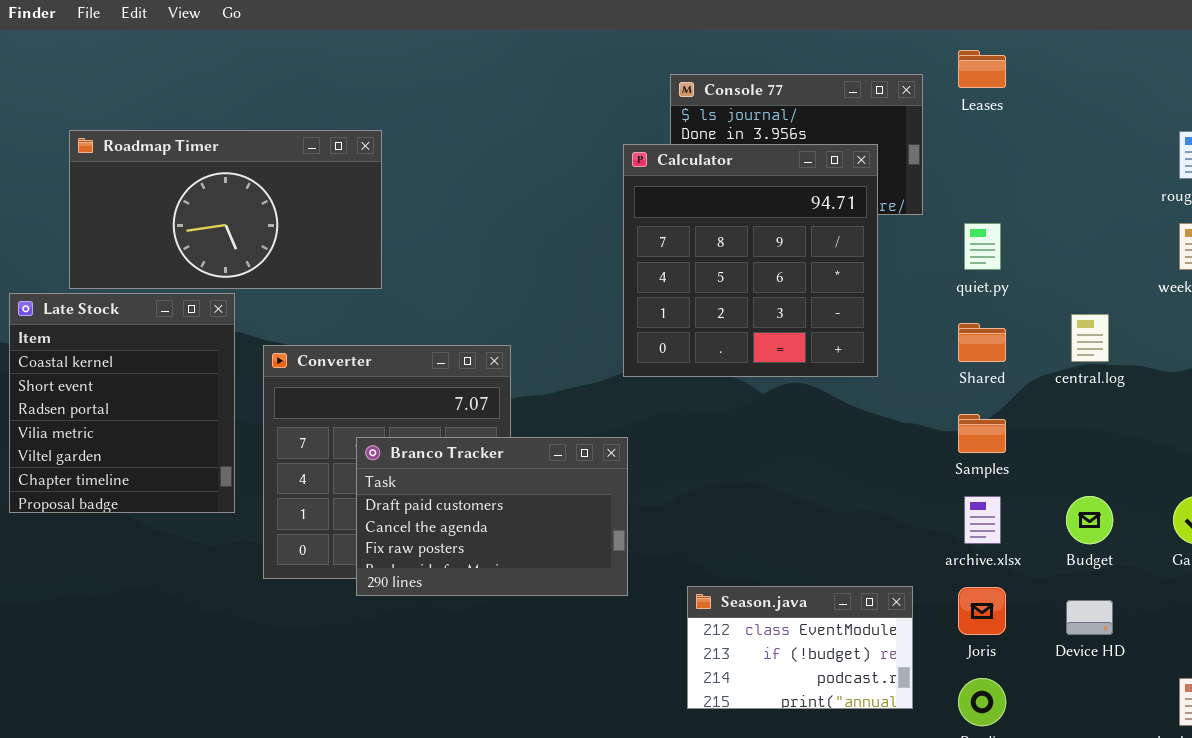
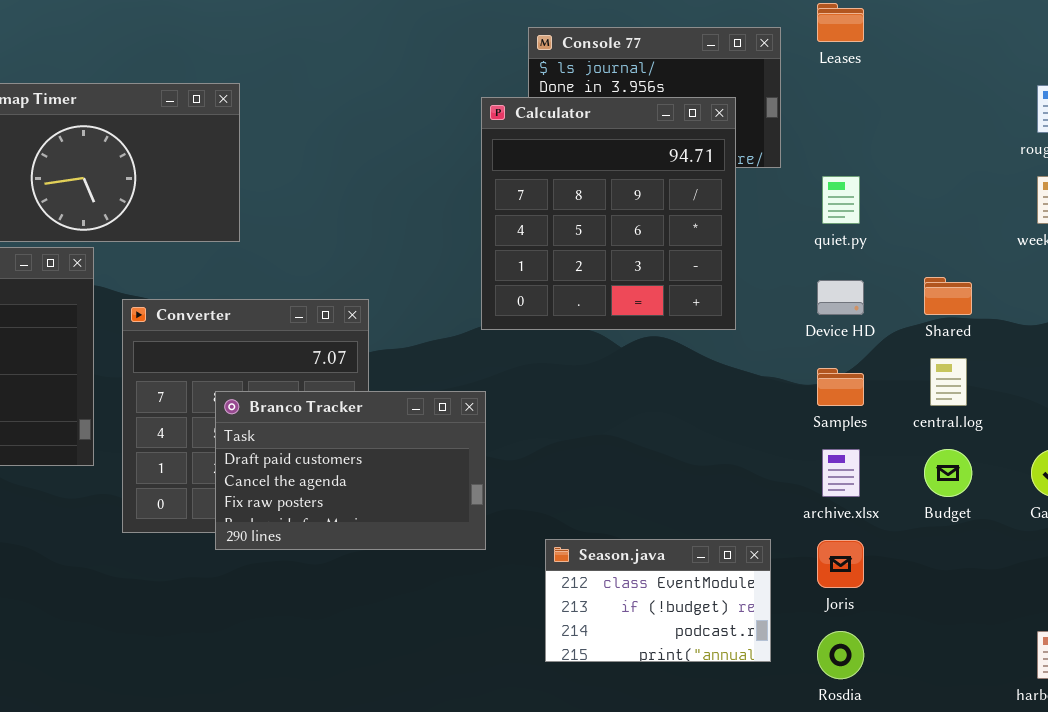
central.log: [1071,314,1109,362] -> [930,358,967,406], moved
Shared: [958,323,1006,362] -> [924,277,972,315], moved
Device HD: [1066,600,1113,635] -> [817,280,864,315], moved

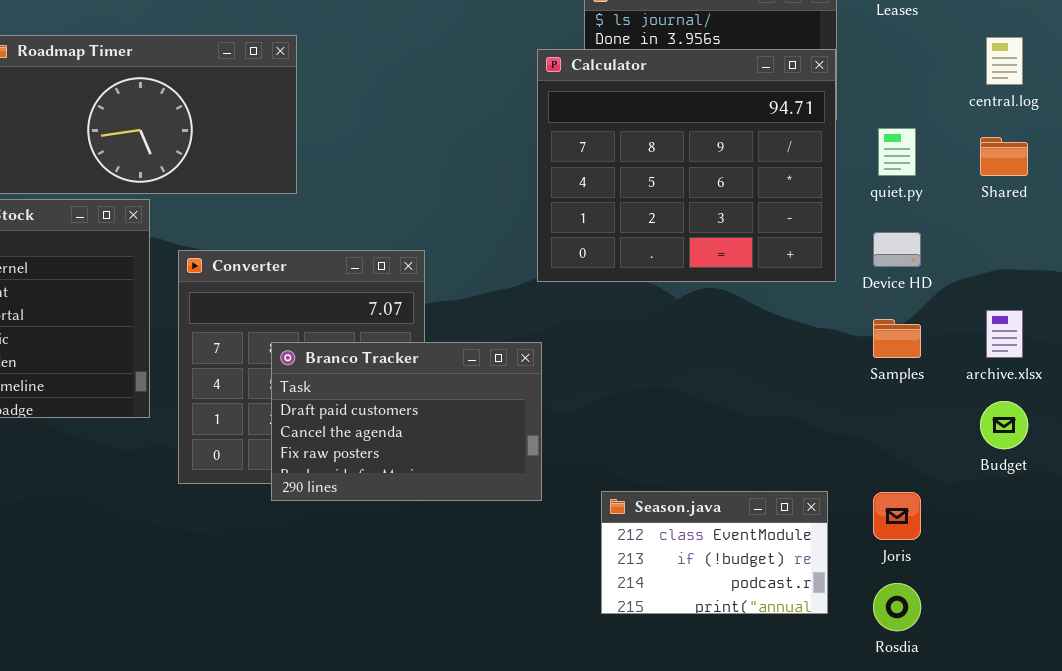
Calculator: [481,97,736,330] -> [537,49,836,282], resized
Shared: [924,277,972,315] -> [980,137,1028,176], moved
central.log: [930,358,967,406] -> [986,37,1023,85], moved
archive.xlsx: [822,449,860,497] -> [986,310,1023,358], moved

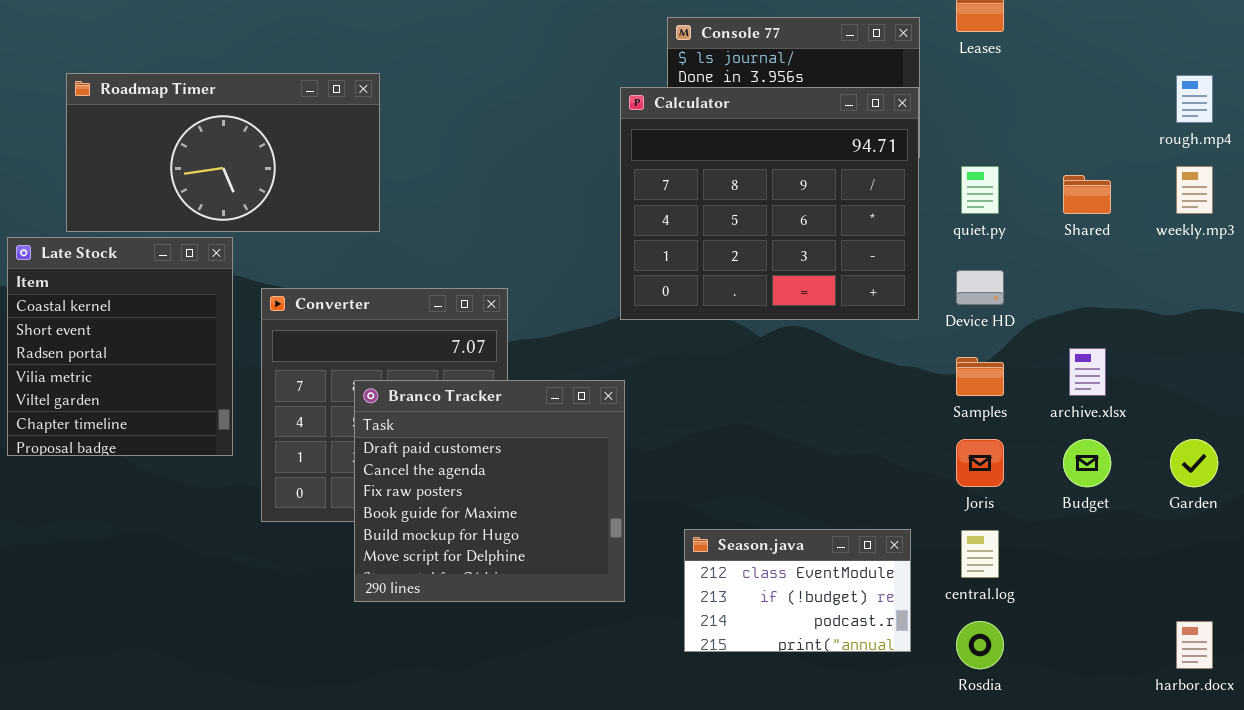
central.log: [986,37,1023,85] -> [961,530,999,578], moved
Branco Tracker: [271,342,542,501] -> [354,380,625,602], resized
Joris: [873,492,921,540] -> [956,439,1004,487], moved

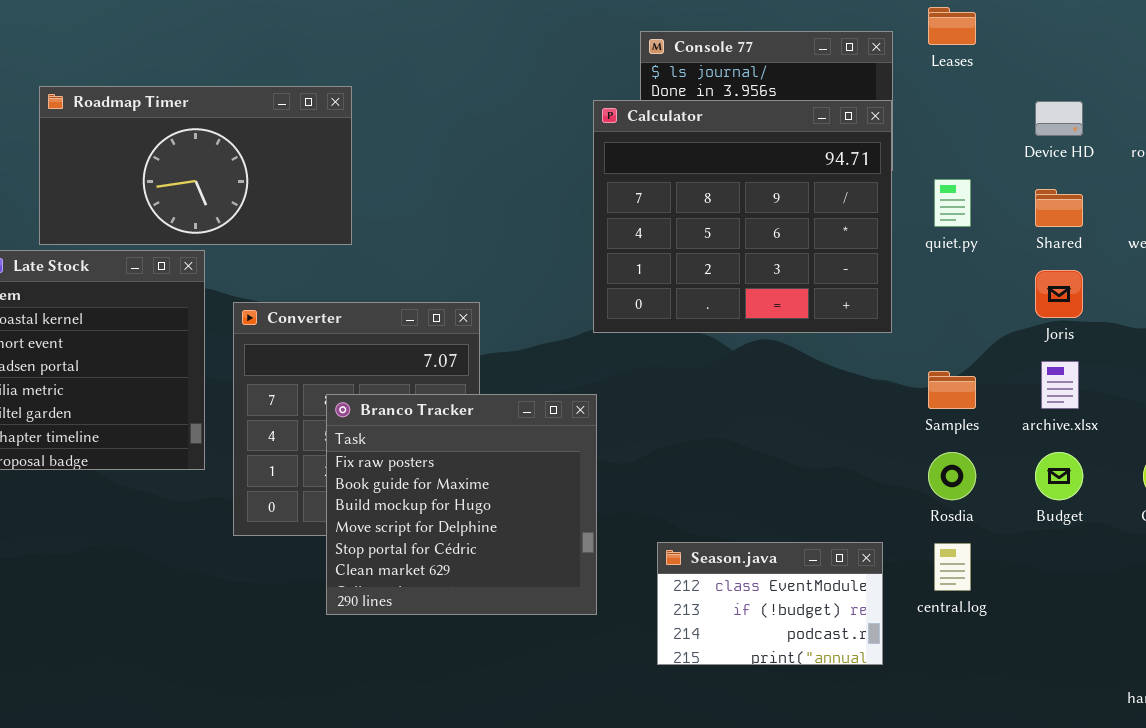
Device HD: [956,270,1004,305] -> [1035,101,1083,136], moved
Branco Tracker: [354,380,625,602] -> [326,394,597,615], scrolled down 2 rows
Joris: [956,439,1004,487] -> [1035,270,1083,318], moved
Rosdia: [956,621,1004,669] -> [928,452,976,500], moved

